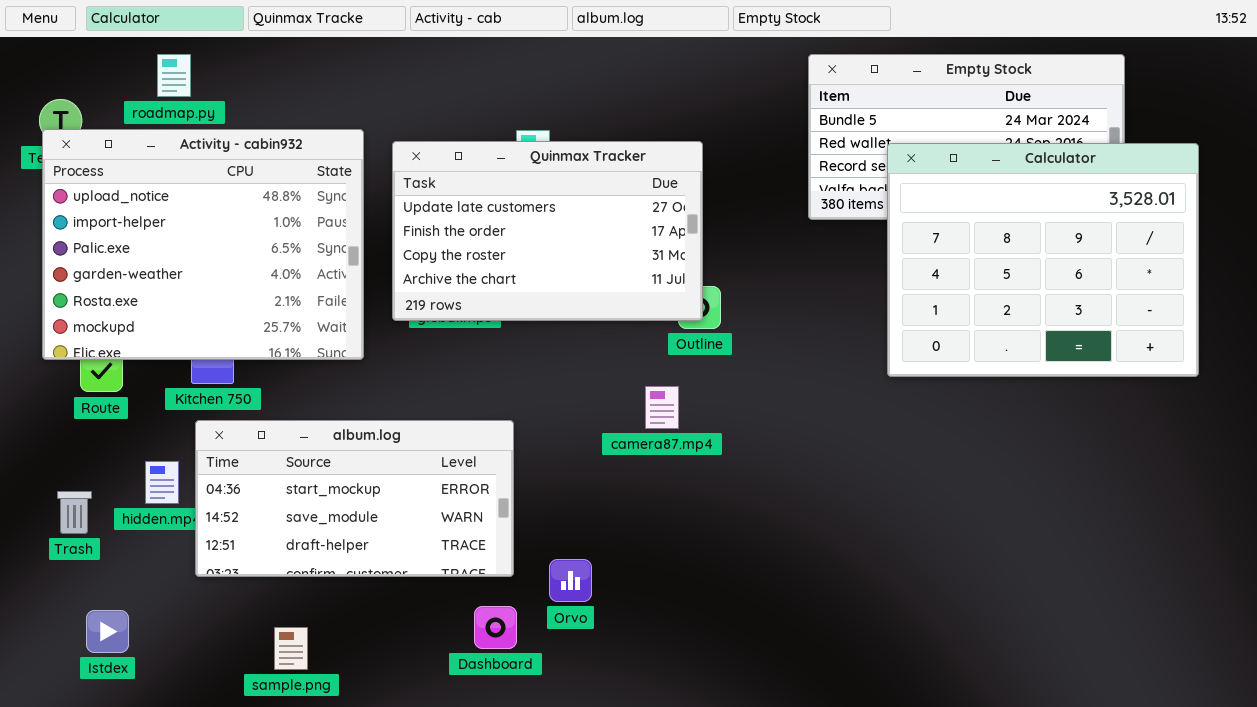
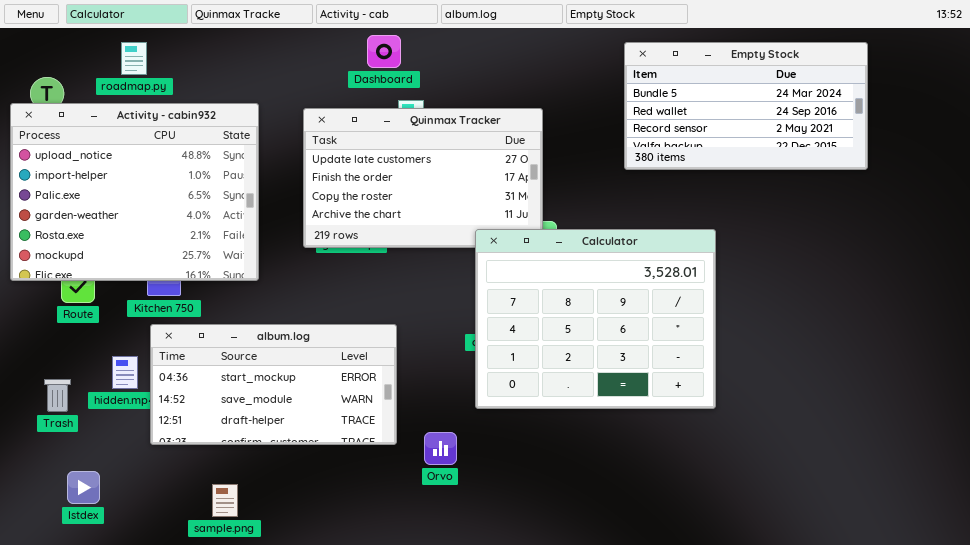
Activity - cabin932: [42,129,364,360] -> [10,103,259,281], moved
Calculator: [887,143,1199,377] -> [475,229,716,409], moved
Dashboard: [474,606,517,649] -> [367,35,401,68], moved

